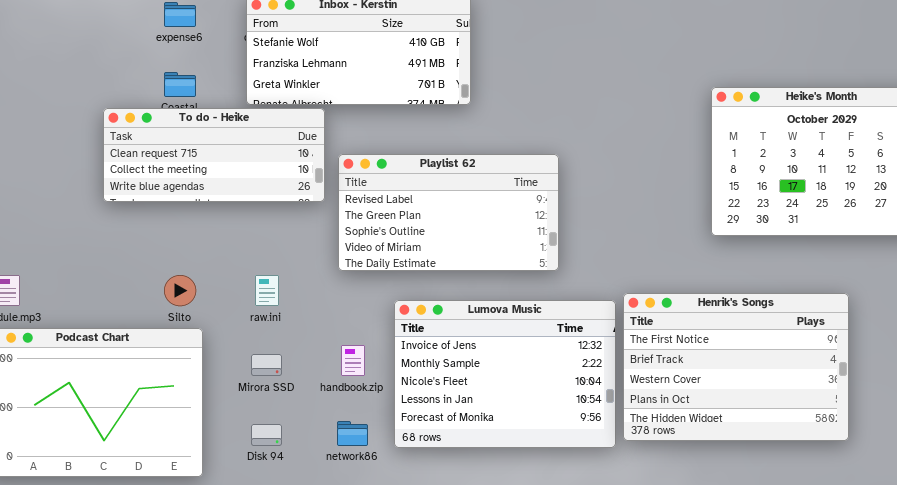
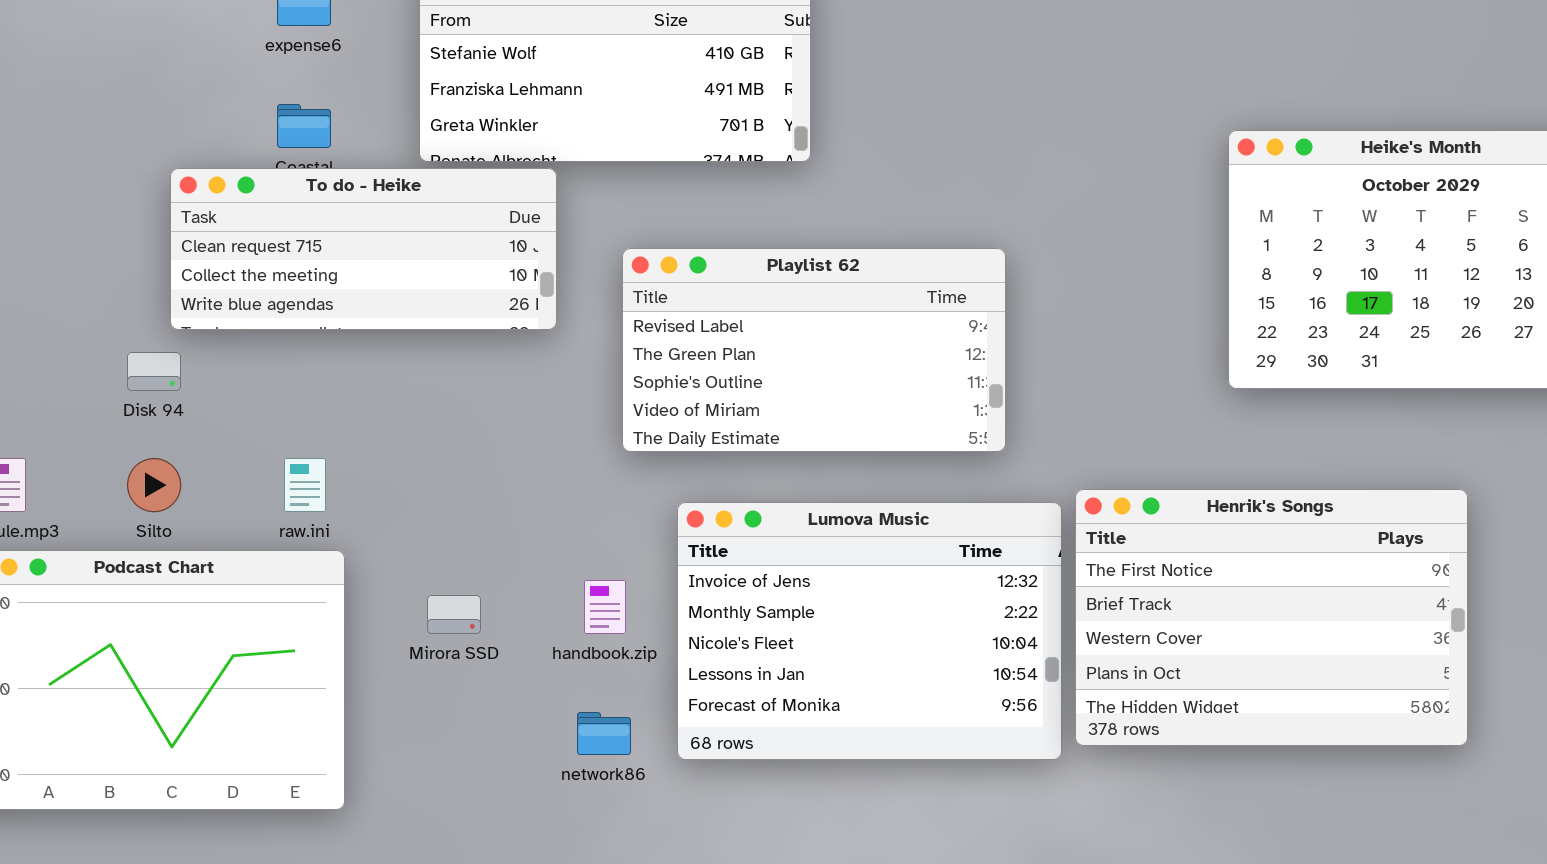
Playlist 62: [338,154,559,271] -> [622,248,1006,452], moved
Silto: [164,275,196,306] -> [127,458,181,512], moved
raw.ini: [255,275,279,306] -> [284,458,326,512], moved
Disk 94: [251,424,282,446] -> [127,352,181,391], moved

